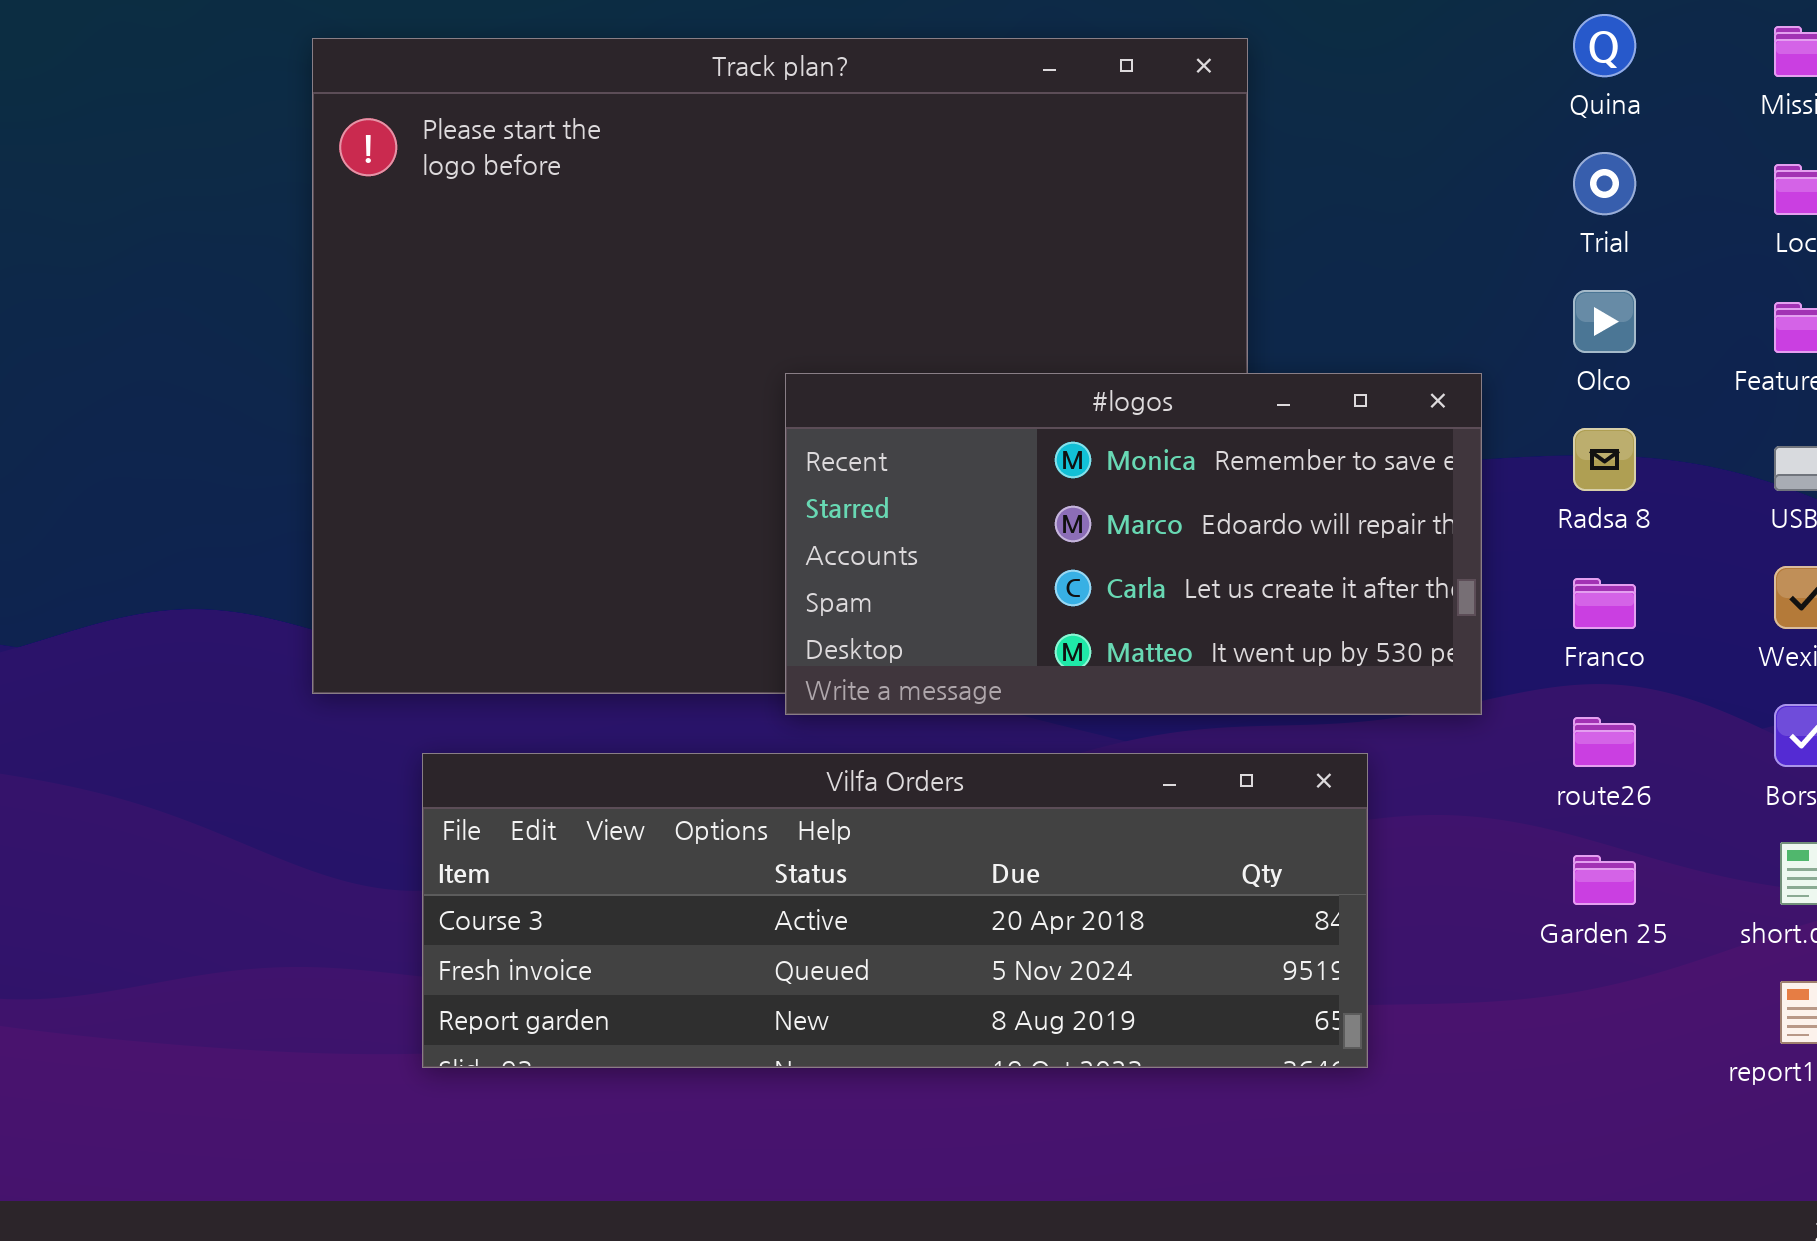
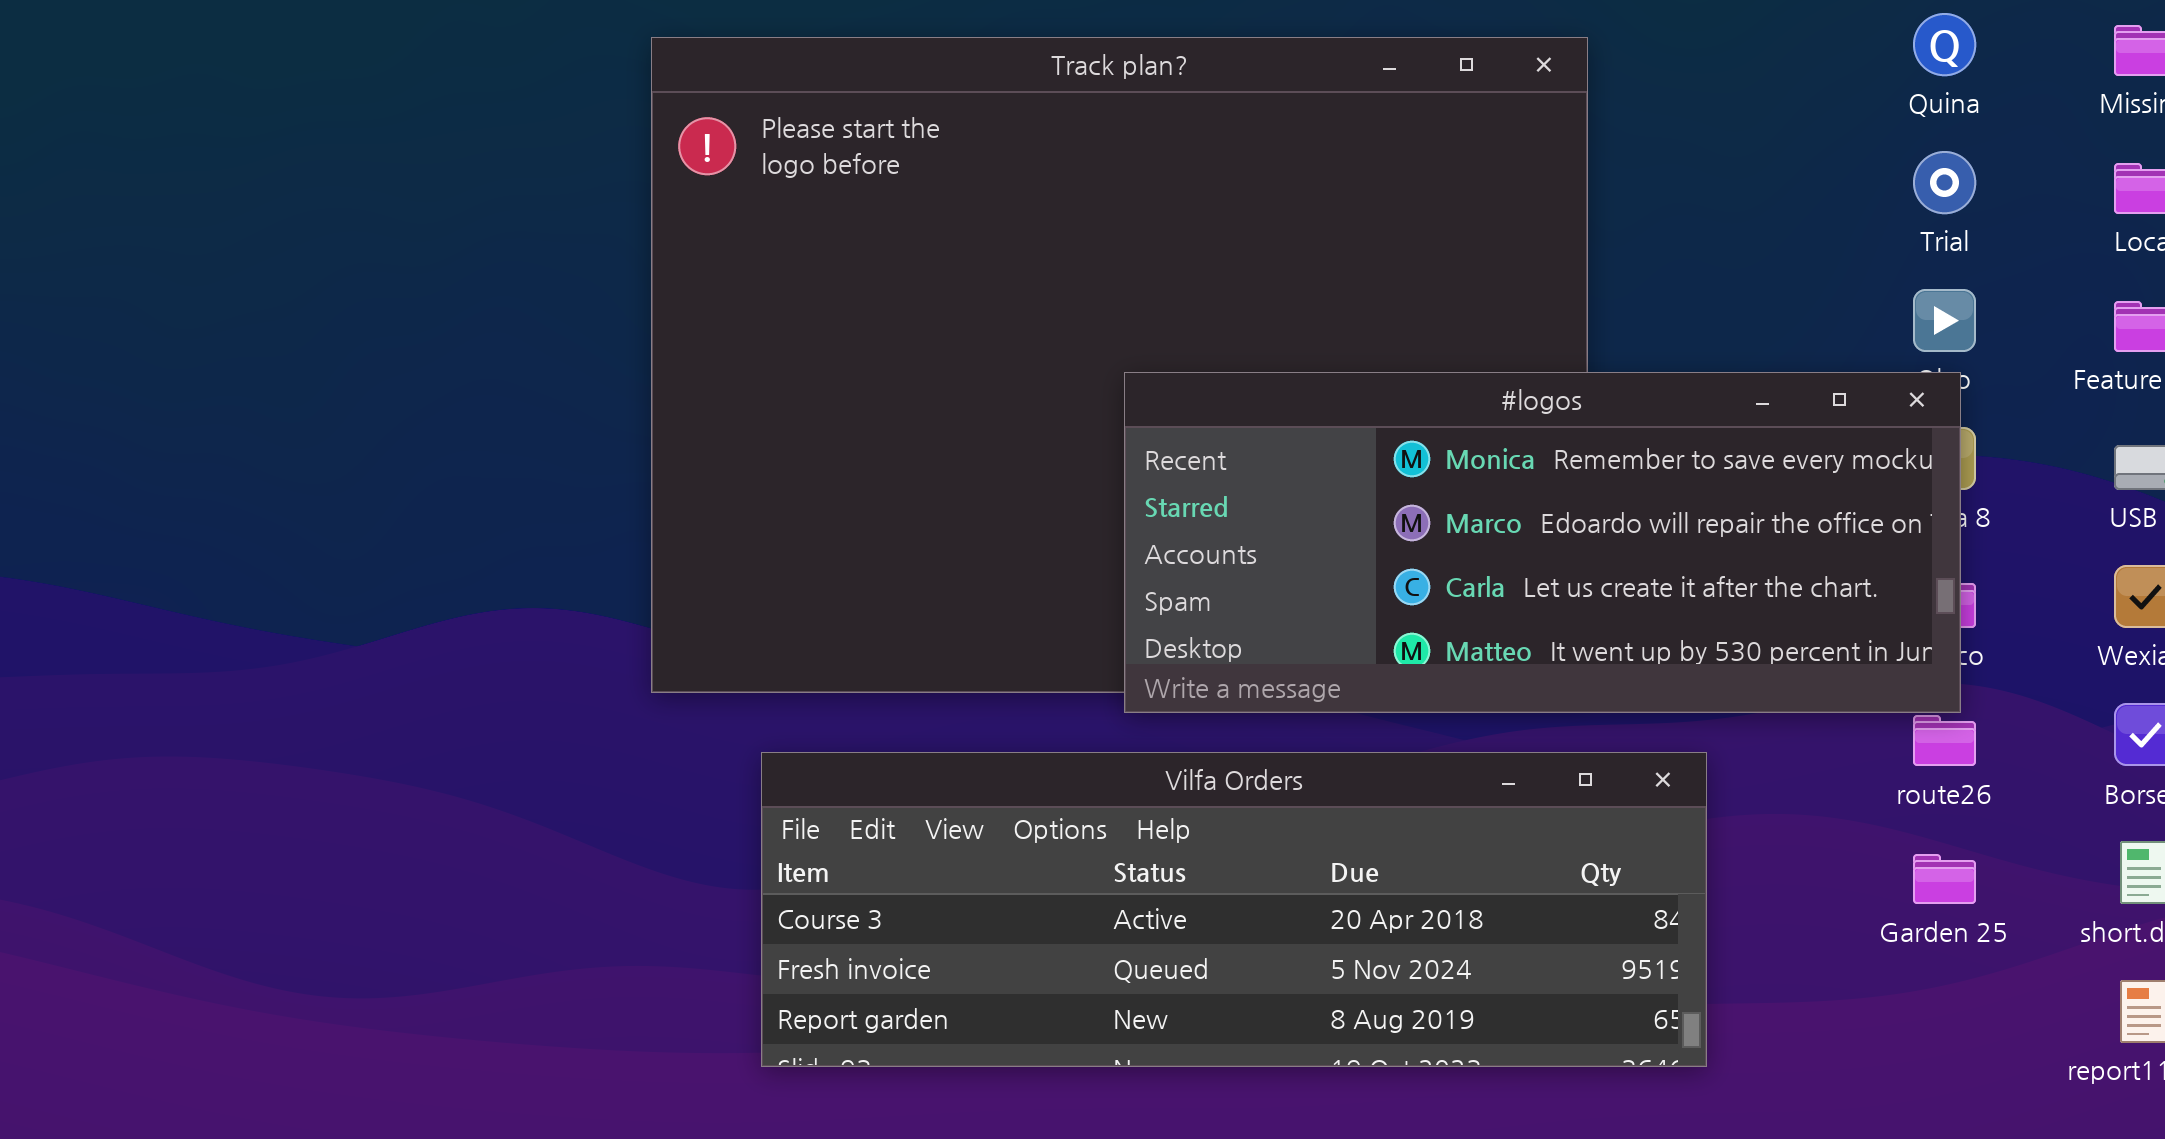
#logos: [785,373,1482,715] -> [1124,372,1961,713], resized

